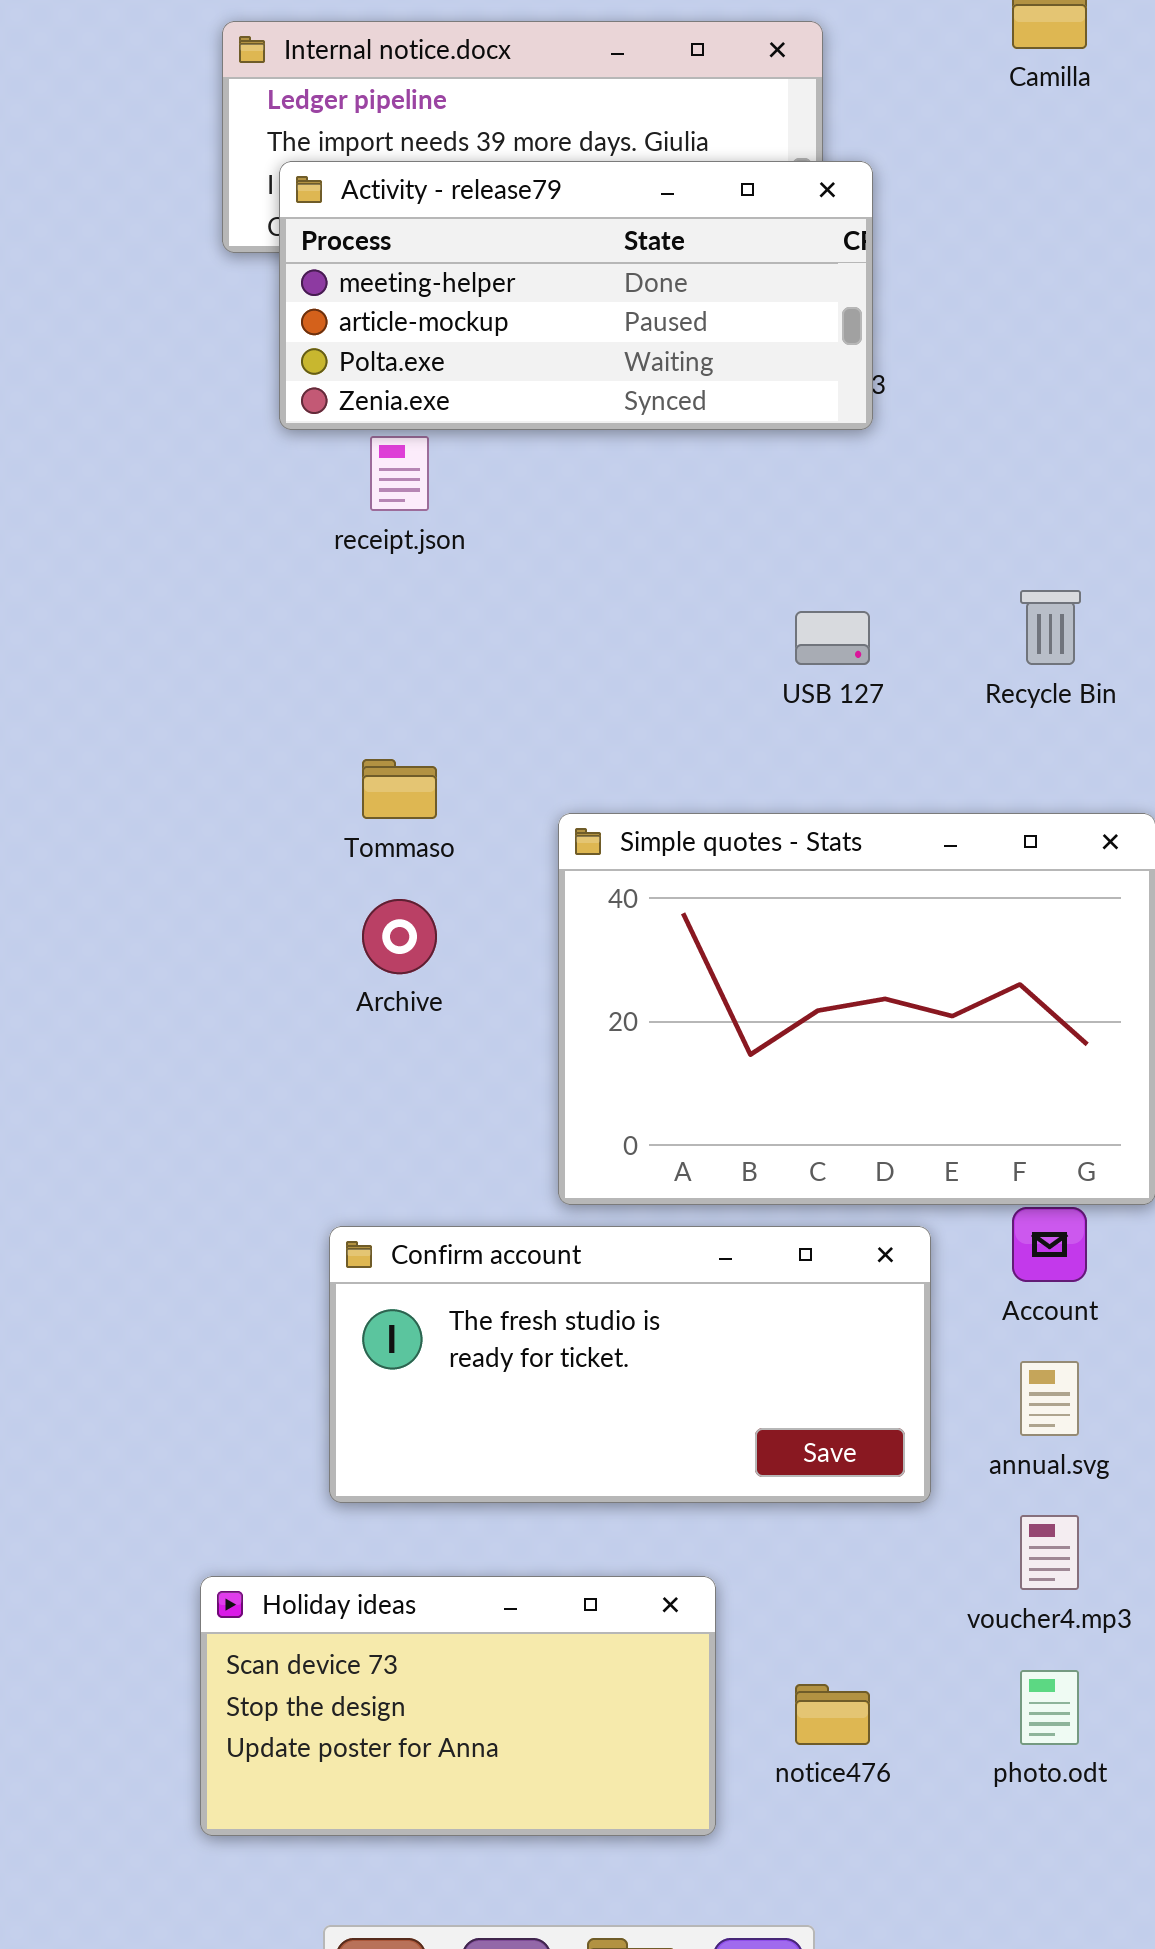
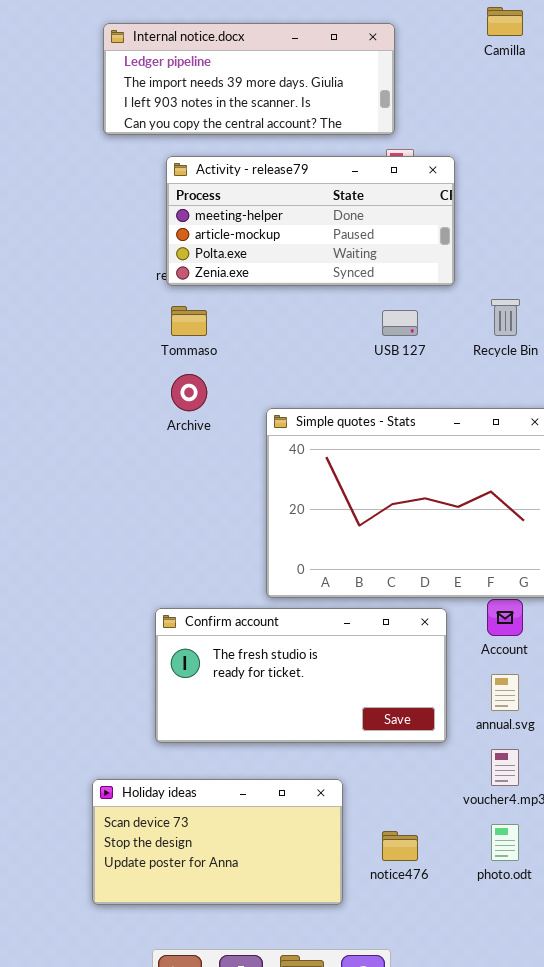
Activity - release79: [279,161,873,430] -> [166,156,455,286], moved
Tommaso: [362,759,437,819] -> [171,306,207,336], moved
Archive: [362,899,437,974] -> [171,374,207,411], moved

